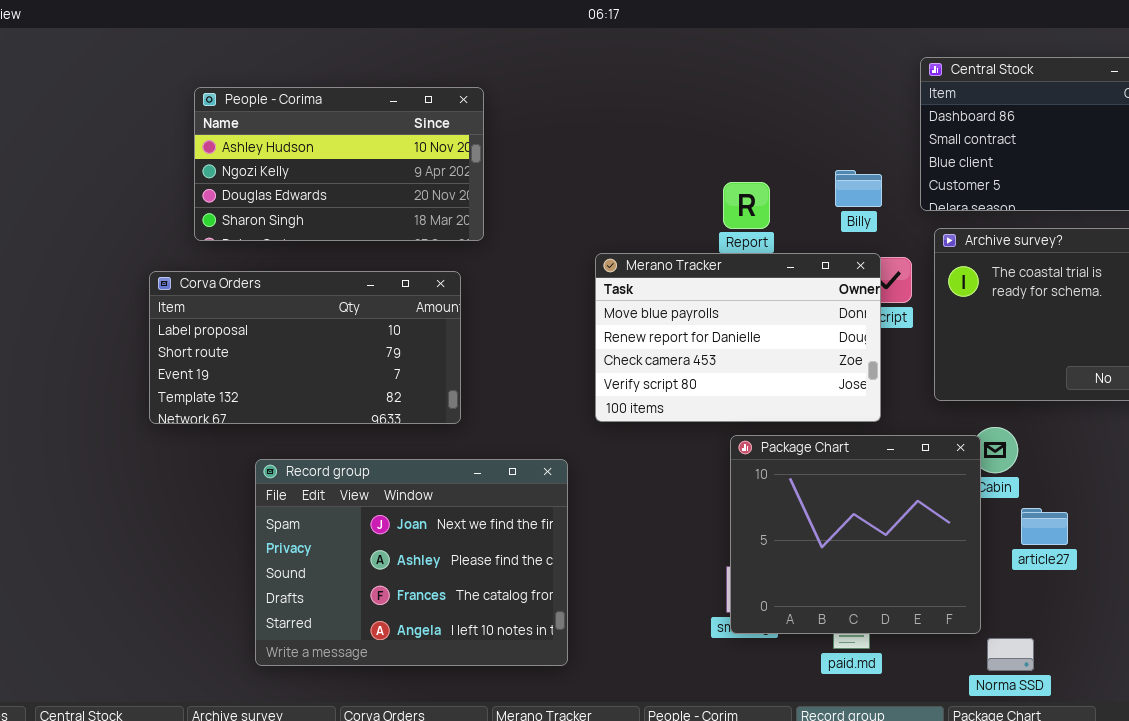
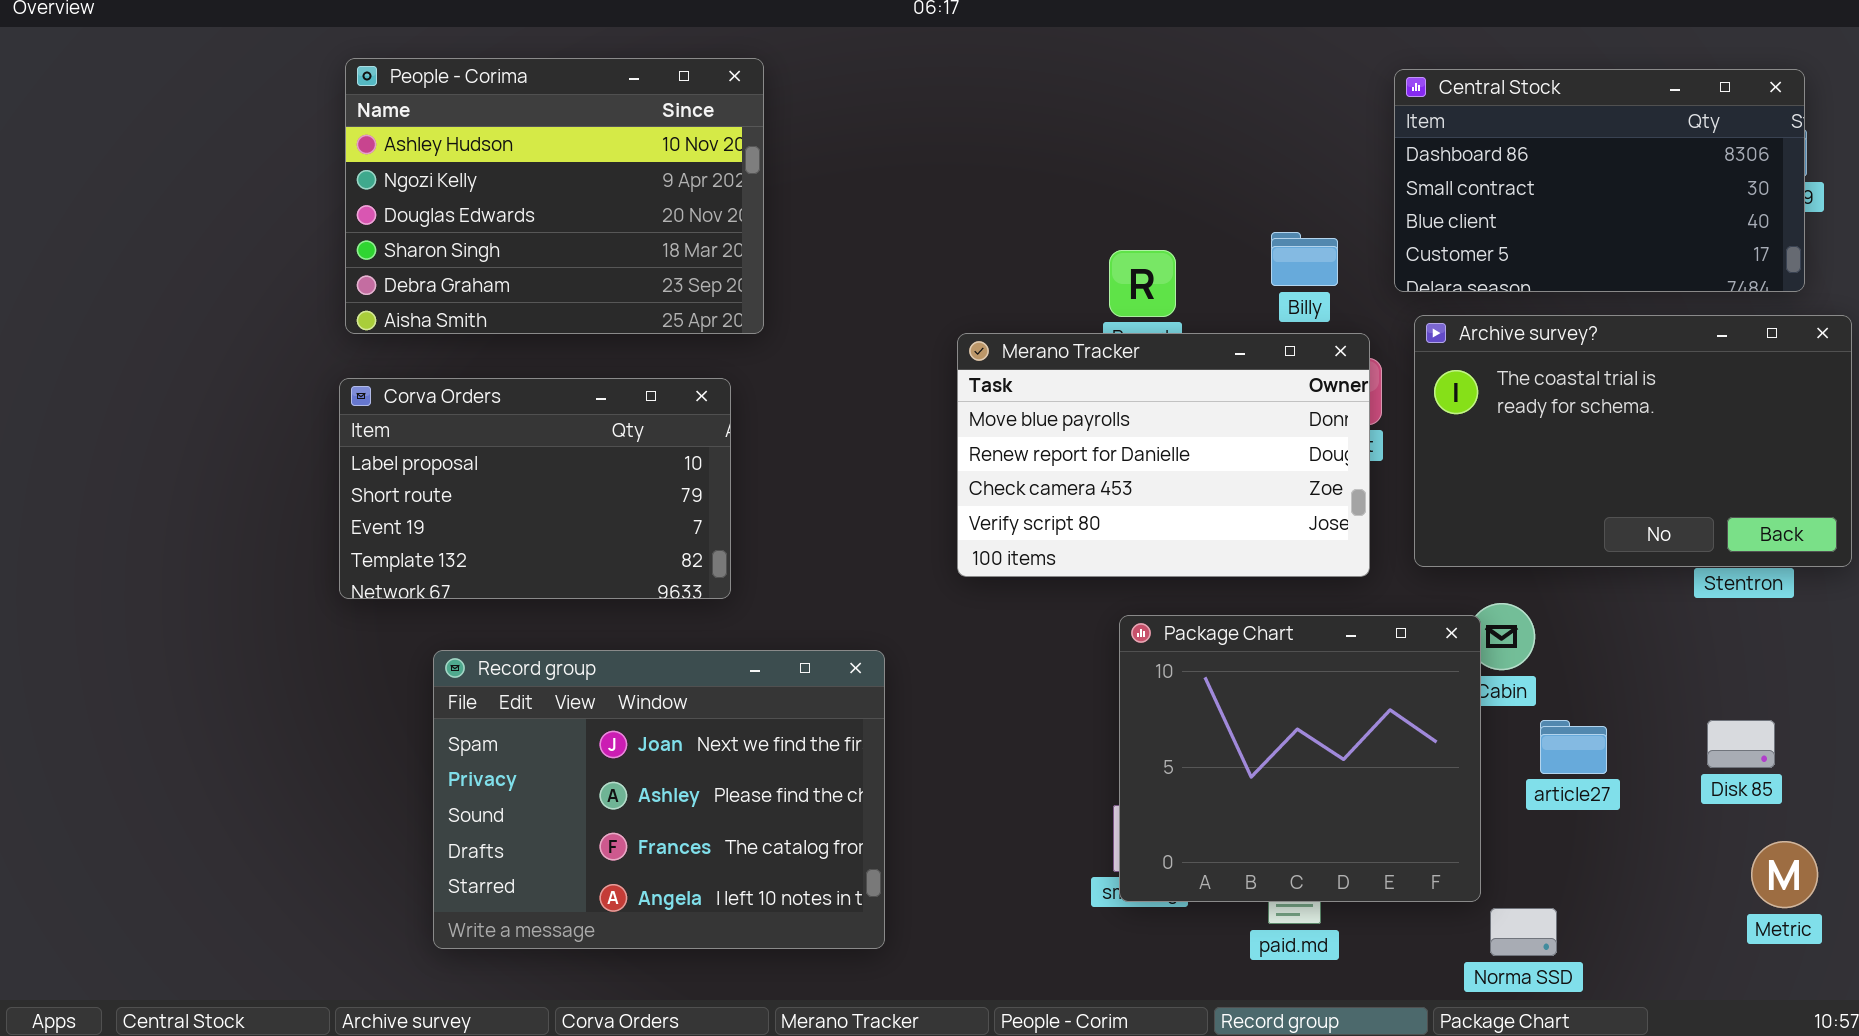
People - Corima: [194,87,484,241] -> [345,58,764,334], resized
Merano Tracker: [595,253,881,422] -> [957,333,1370,577], moved
Corva Orders: [149,271,461,424] -> [339,378,731,599], resized

